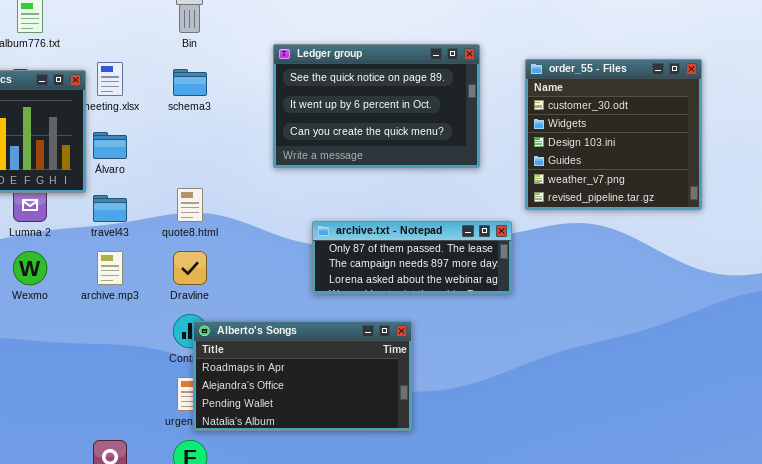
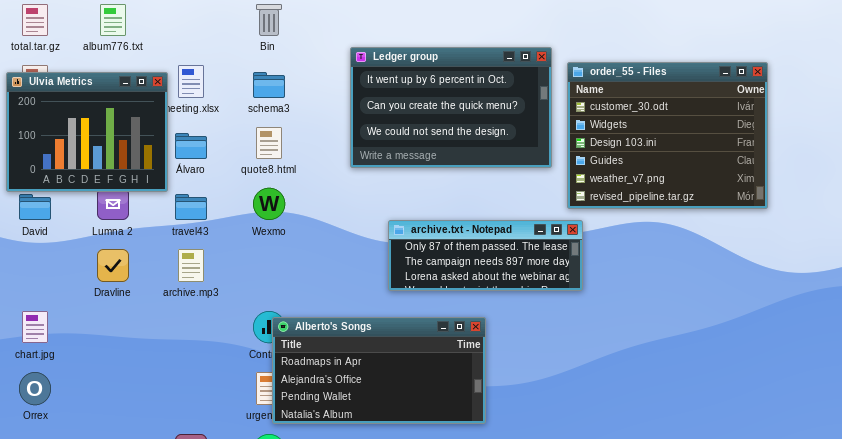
Ledger group: [273,44,480,168] -> [350,47,552,168], scrolled down 1 row
order_55 - Files: [525,59,702,210] -> [567,62,768,209], resized
quote8.html: [177,188,203,222] -> [256,127,282,159], moved
Wexmo: [13,251,47,285] -> [253,188,285,220], moved
Dravline: [173,251,207,285] -> [97,249,129,282], moved

